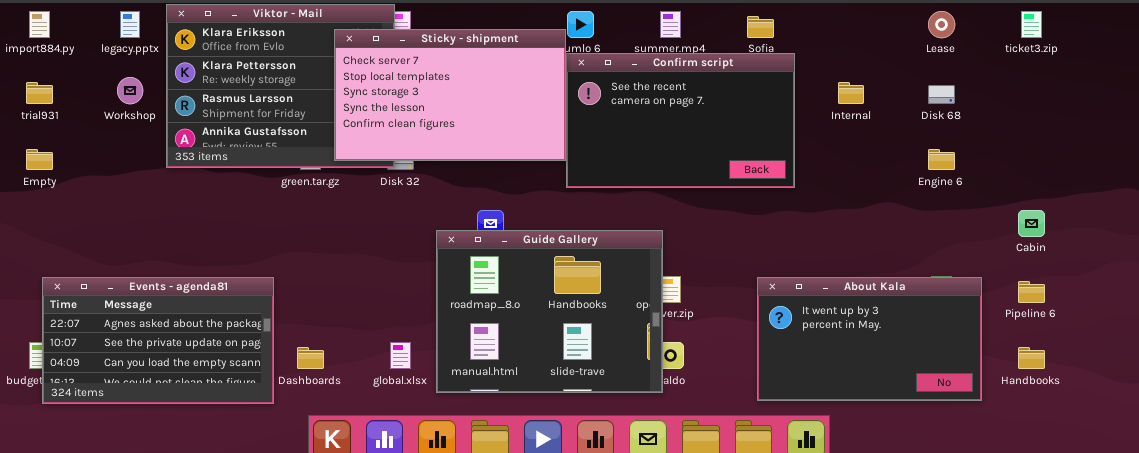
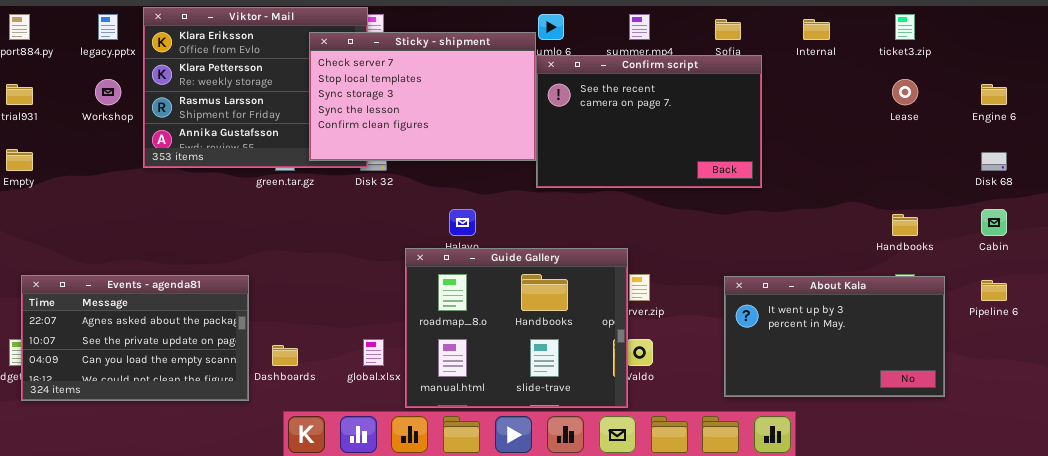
Lease: [928,11,955,38] -> [892,79,918,105], moved
ticket3.zip: [1021,11,1042,38] -> [895,14,915,40], moved
Internal: [838,82,864,104] -> [803,19,830,40], moved
Disk 68: [928,85,955,104] -> [981,152,1007,171], moved
Engine 6: [928,149,955,170] -> [981,84,1007,105], moved
Guide Gallery: [436,230,663,393] -> [405,248,628,408], moved
Handbooks: [1018,347,1045,369] -> [892,214,918,236], moved

